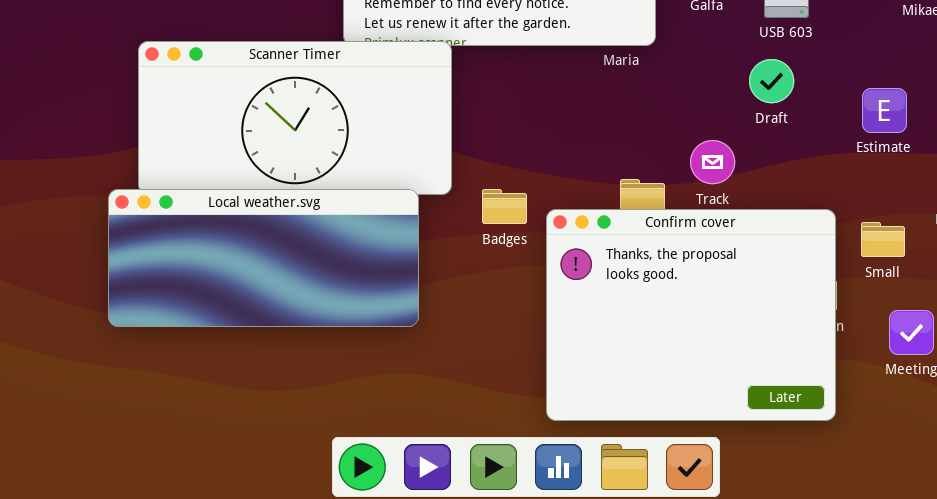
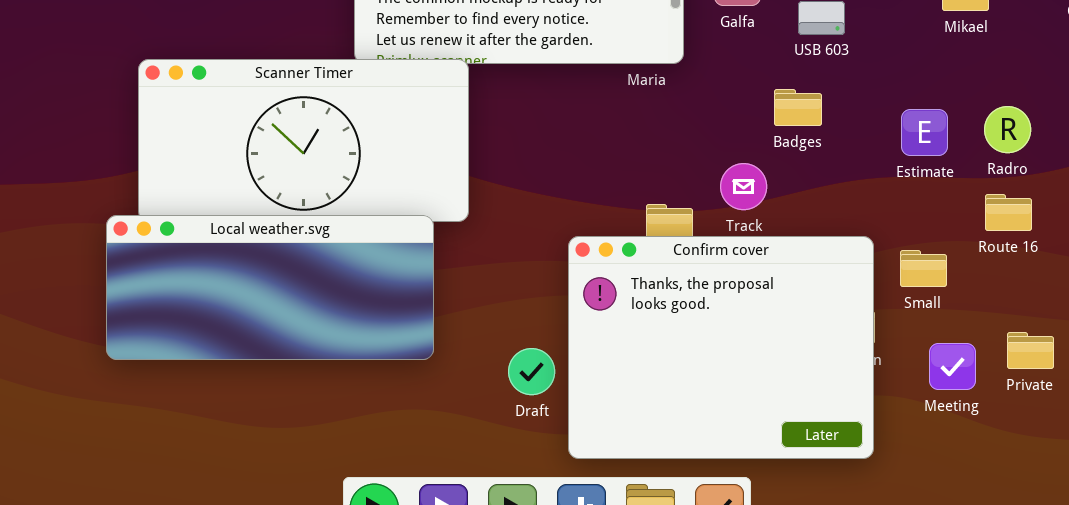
Draft: [749,59,794,103] -> [508,348,555,395], moved
Badges: [482,189,527,224] -> [774,89,822,126], moved

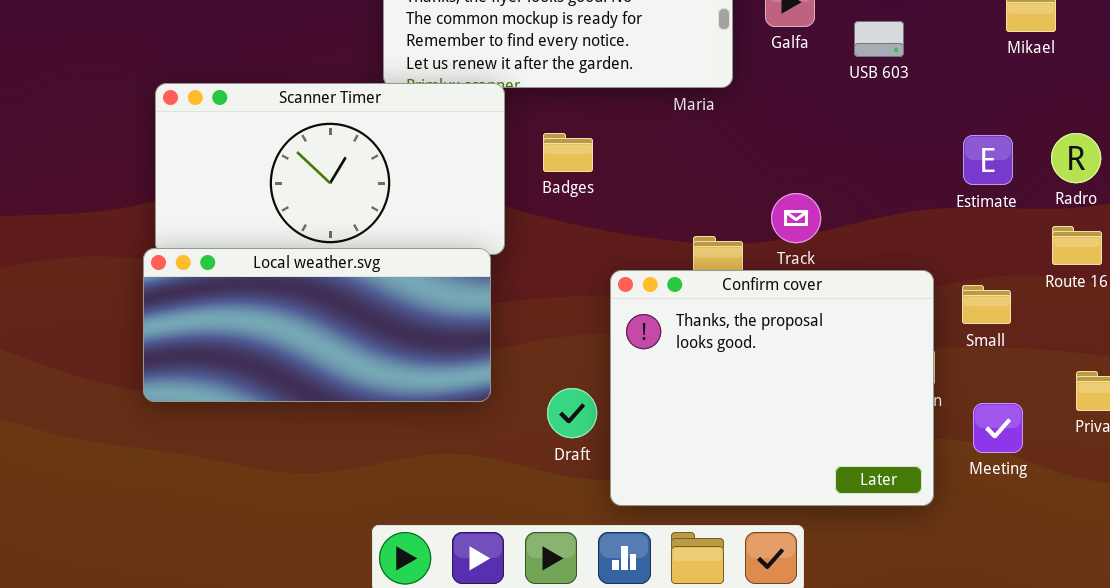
Badges: [774,89,822,126] -> [543,133,593,172], moved
Local weather.svg: [106,215,434,360] -> [143,248,491,402], moved
Meeting: [929,343,976,390] -> [973,403,1023,453], moved

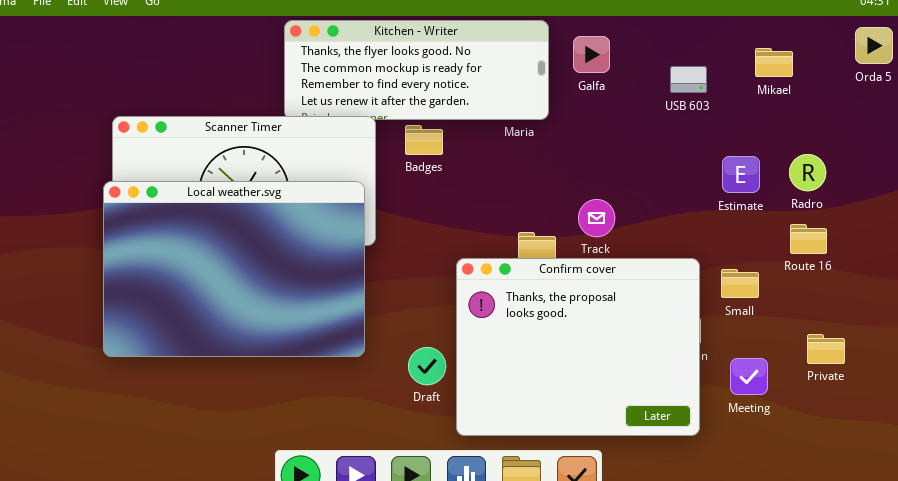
USB 603: [854,21,904,57] -> [670,66,707,93], moved
Badges: [543,133,593,172] -> [405,125,443,155], moved
Local weather.svg: [143,248,491,402] -> [103,181,365,357], resized

